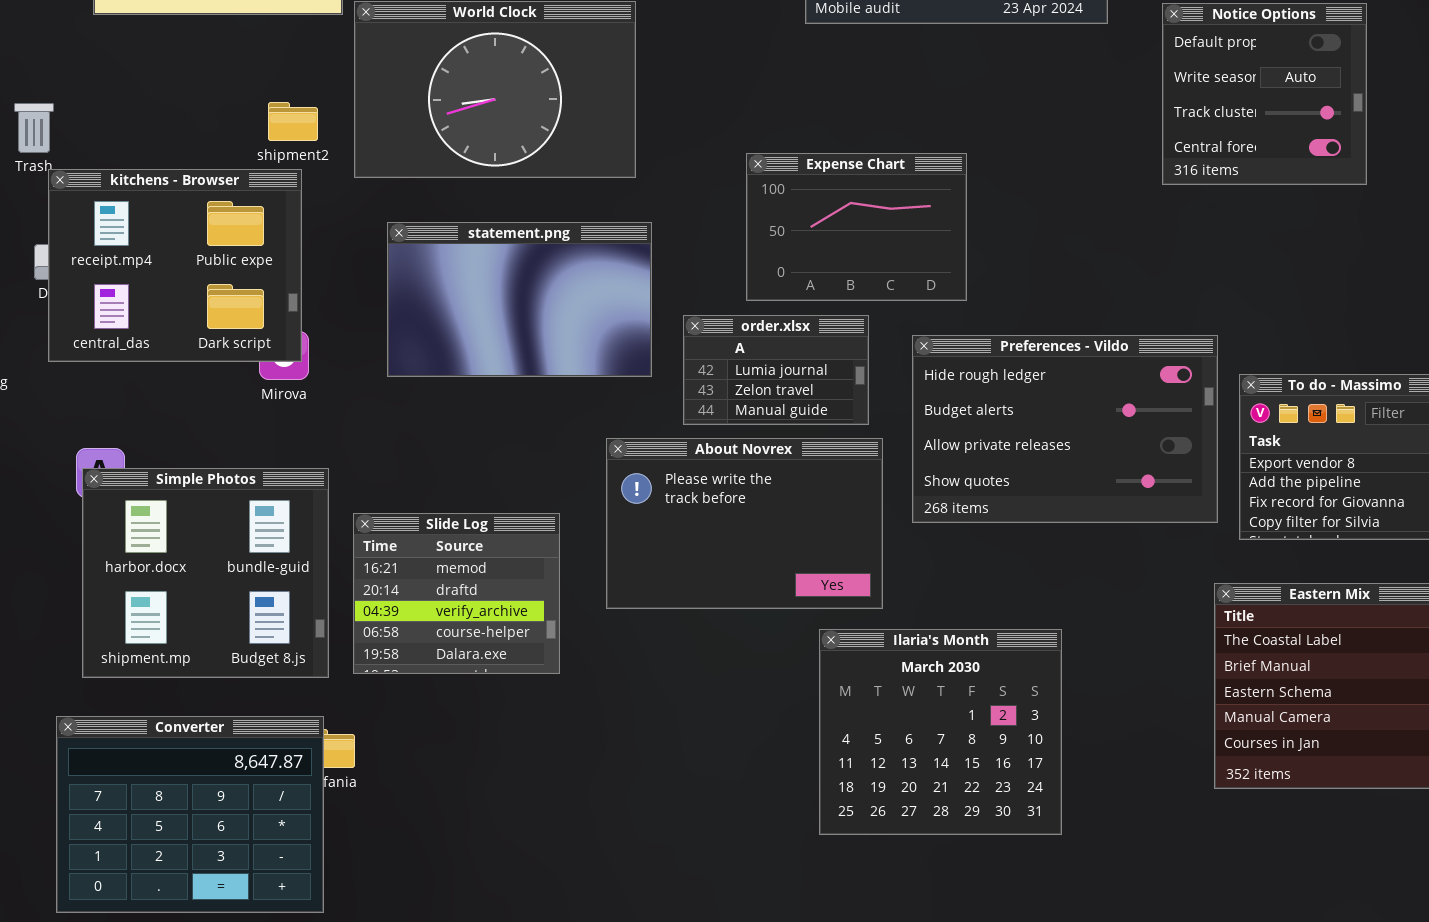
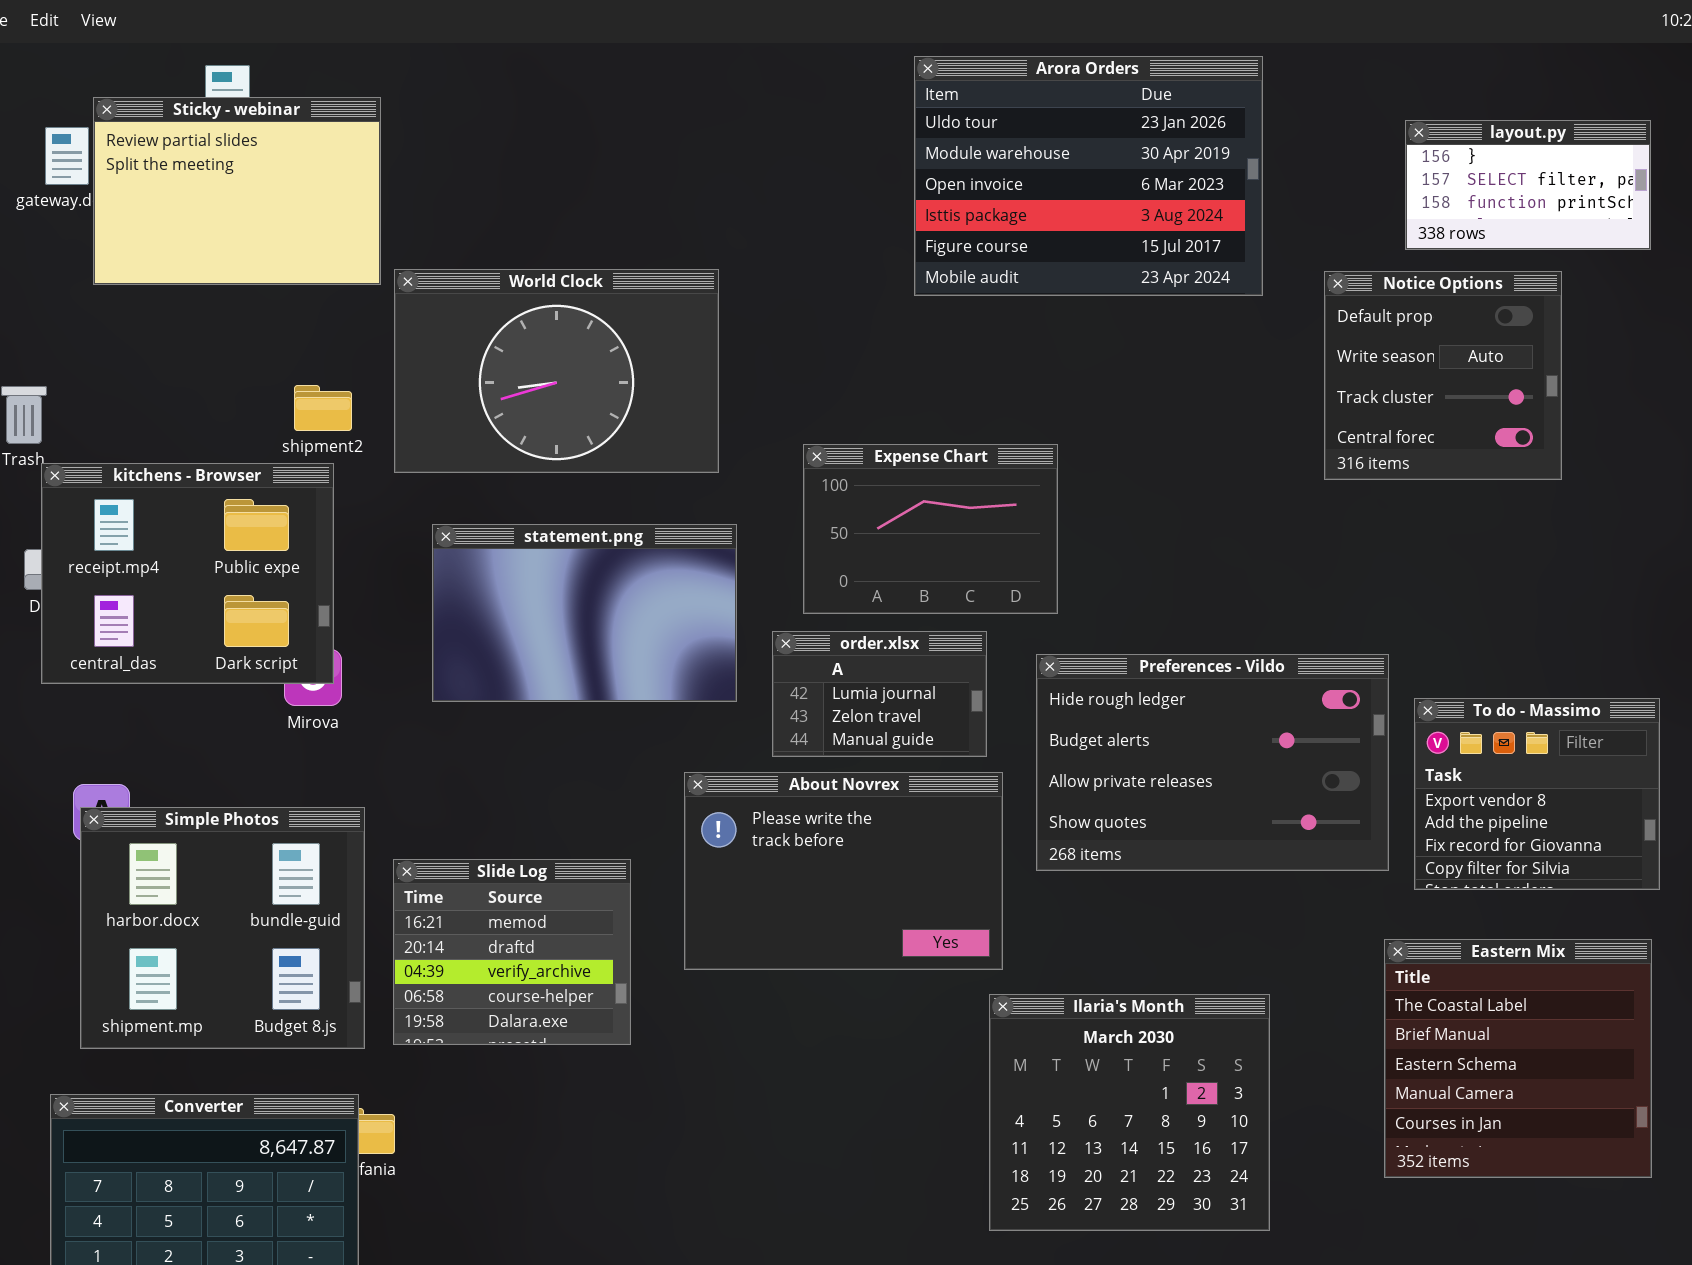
Expense Chart: [746,153,967,301] -> [803,444,1058,614], moved
Ilaria's Month: [819,629,1062,835] -> [989,994,1270,1231], moved

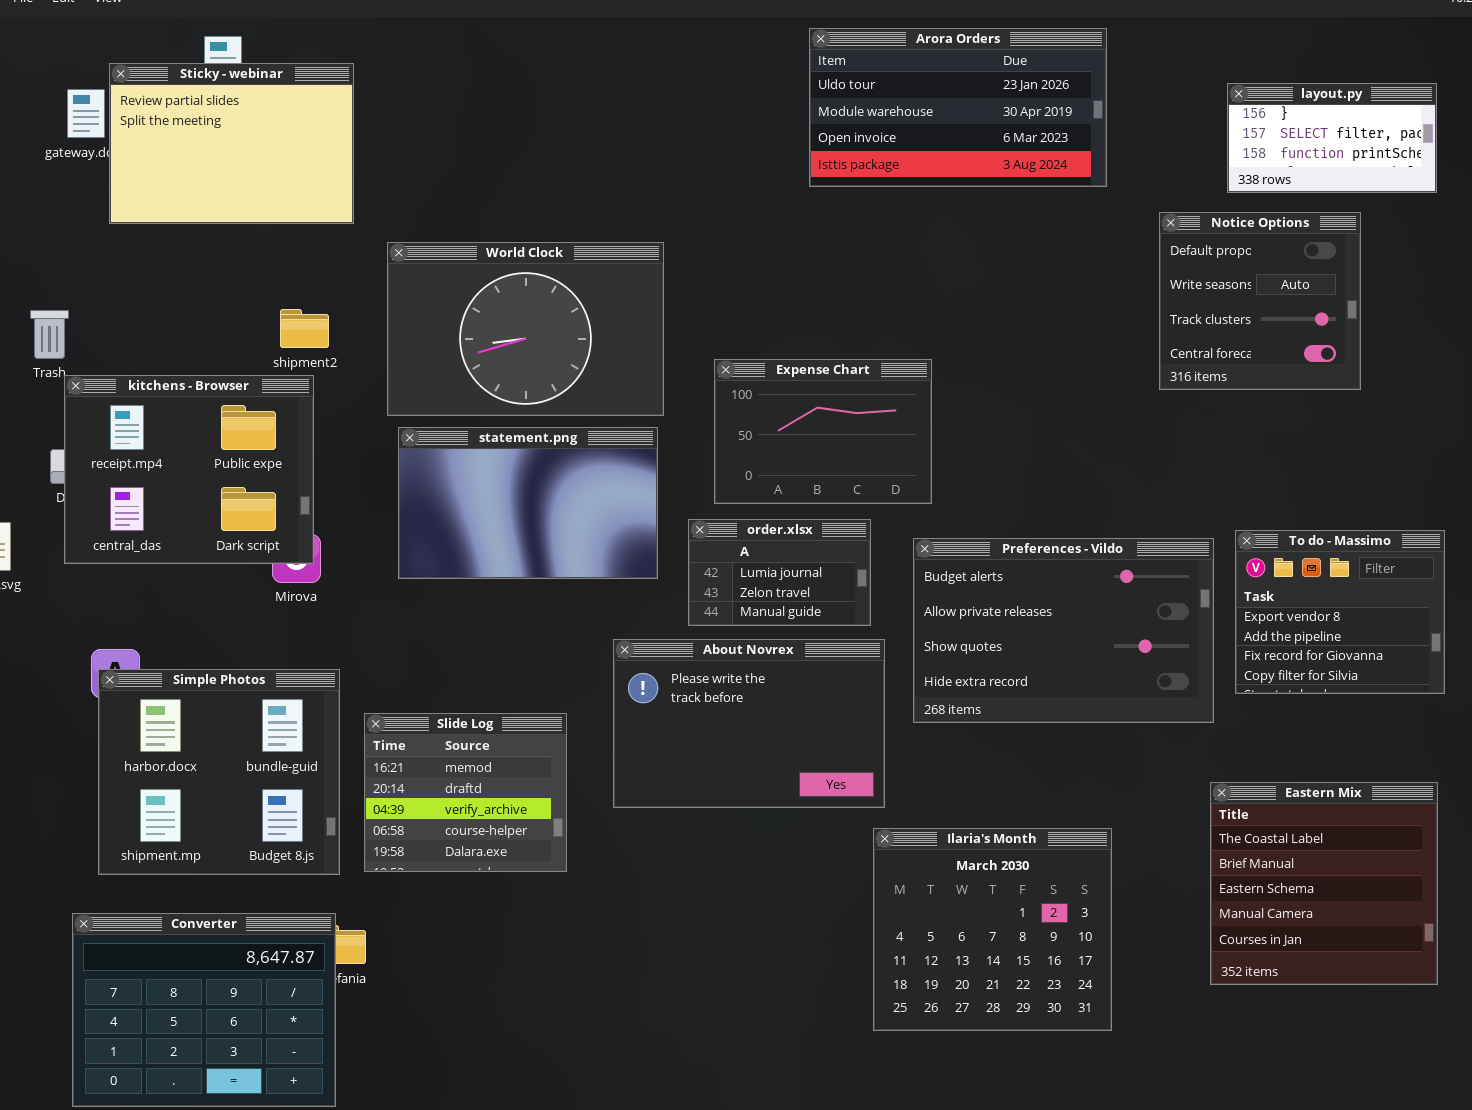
Arora Orders: [914,56,1263,296] -> [809,28,1107,187], resized
World Clock: [394,269,719,473] -> [387,242,664,416], moved
Preferences - Vildo: [1036,654,1389,871] -> [913,538,1214,723], scrolled down 1 row
To do - Massimo: [1414,698,1660,890] -> [1235,530,1445,694], moved

